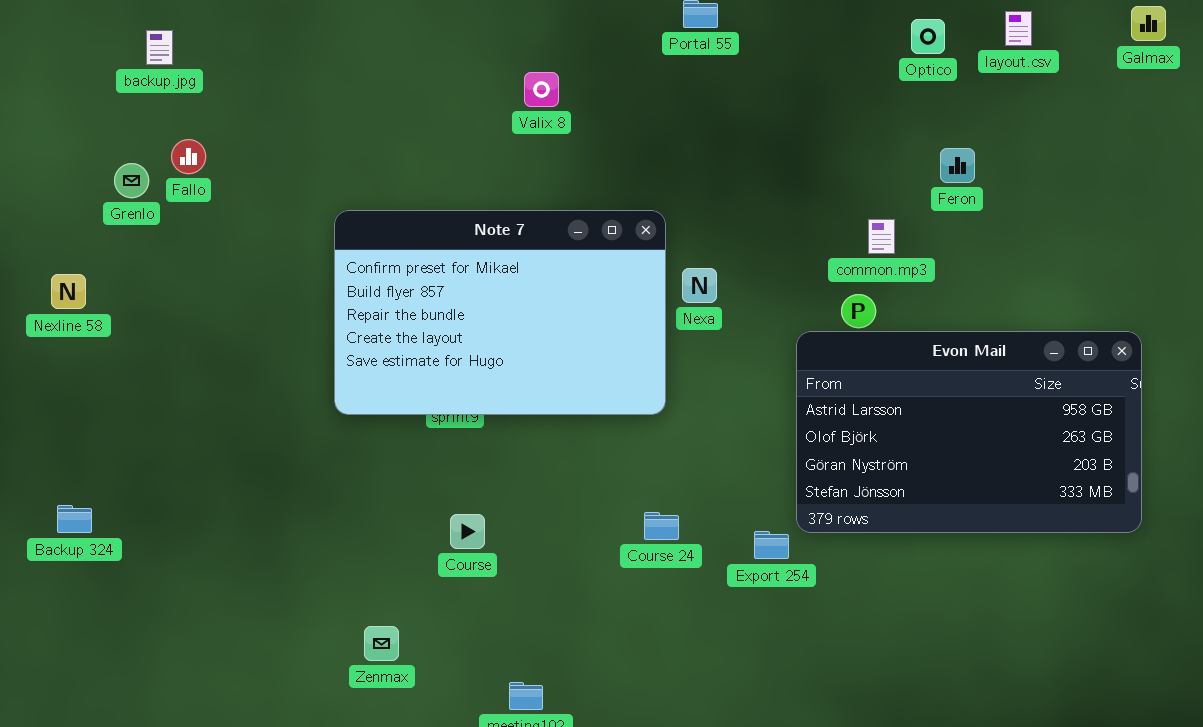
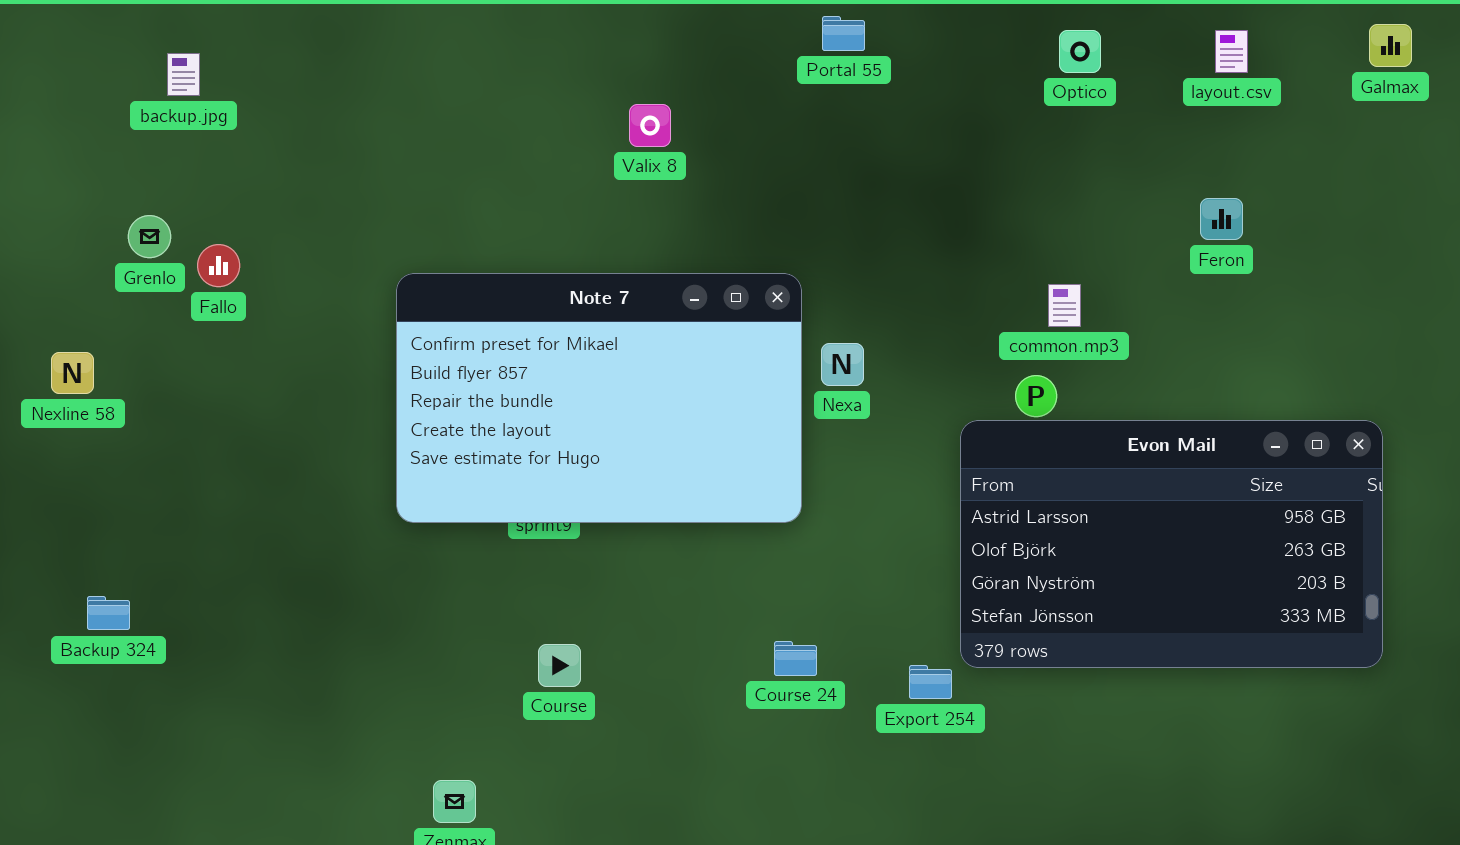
Optico: [911,19,945,54] -> [1059,30,1101,73], moved
Fallo: [171,139,206,174] -> [197,244,240,287], moved
Feron: [940,148,975,183] -> [1200,198,1243,240], moved
Backup 324: [57,505,92,533] -> [87,596,130,630], moved

